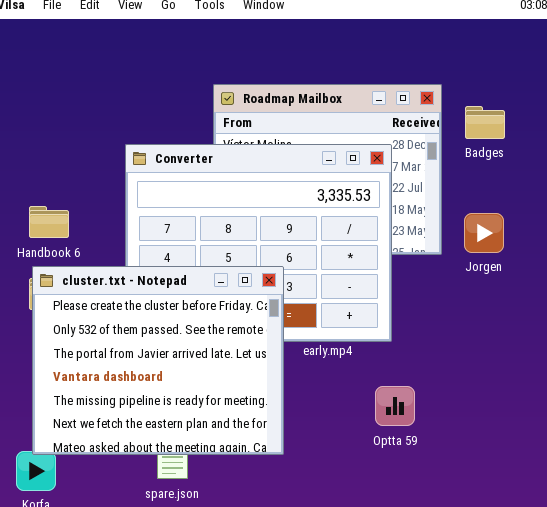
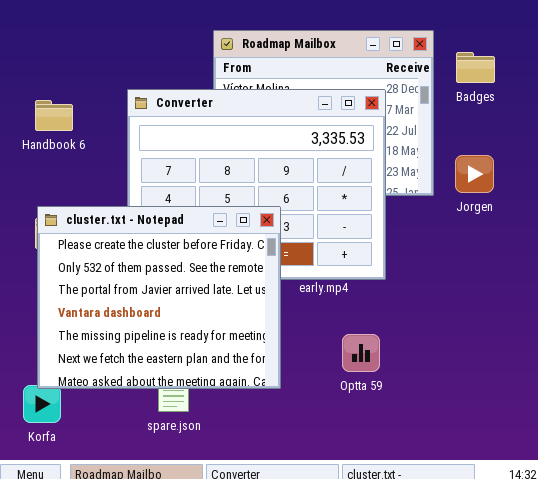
Handbook 6: [29,206,69,238] -> [35,100,73,131], moved
Optta 59: [375,386,415,426] -> [342,334,380,372], moved

